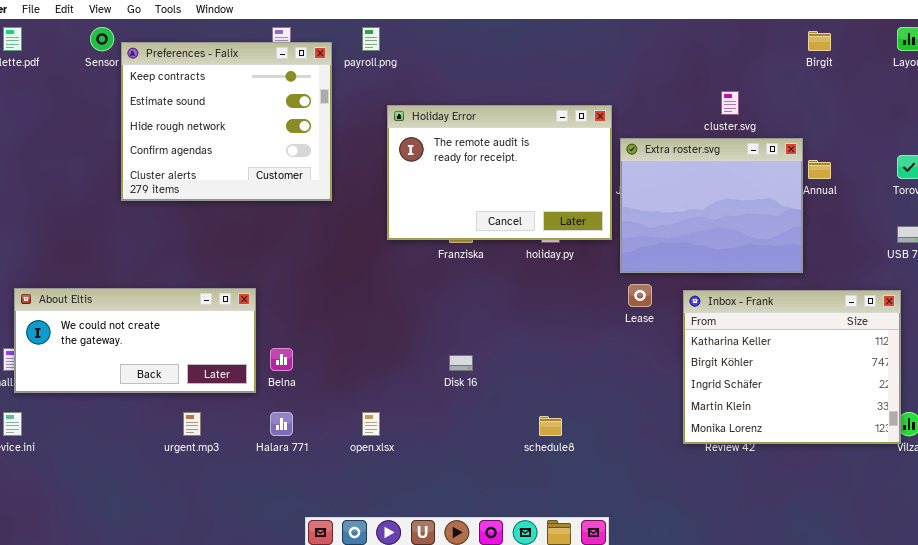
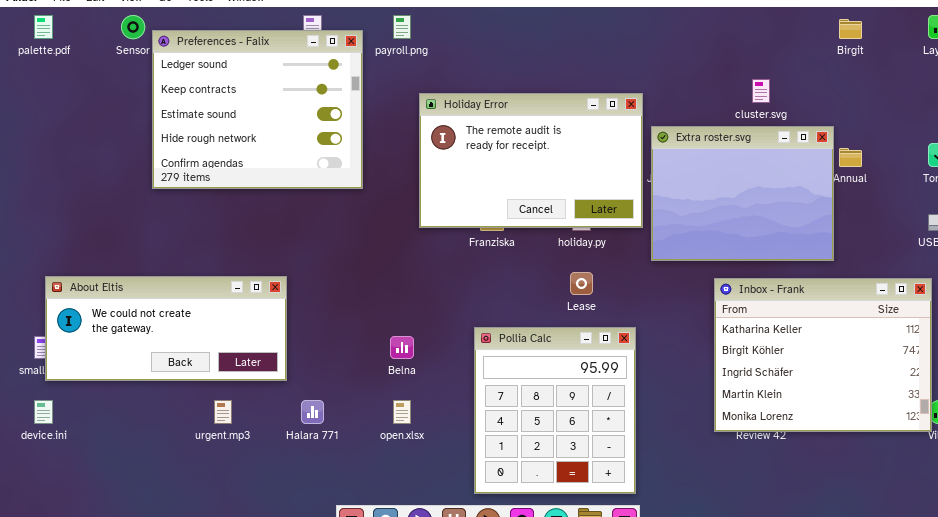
Preferences - Falix: [121,42,332,201] -> [152,30,363,189], scrolled up 1 row
Lease: [628,284,652,307] -> [570,272,593,295], moved
Pollia Calc: none -> [474,327,636,494], opened
Belna: [270,348,293,371] -> [390,336,414,359], moved

